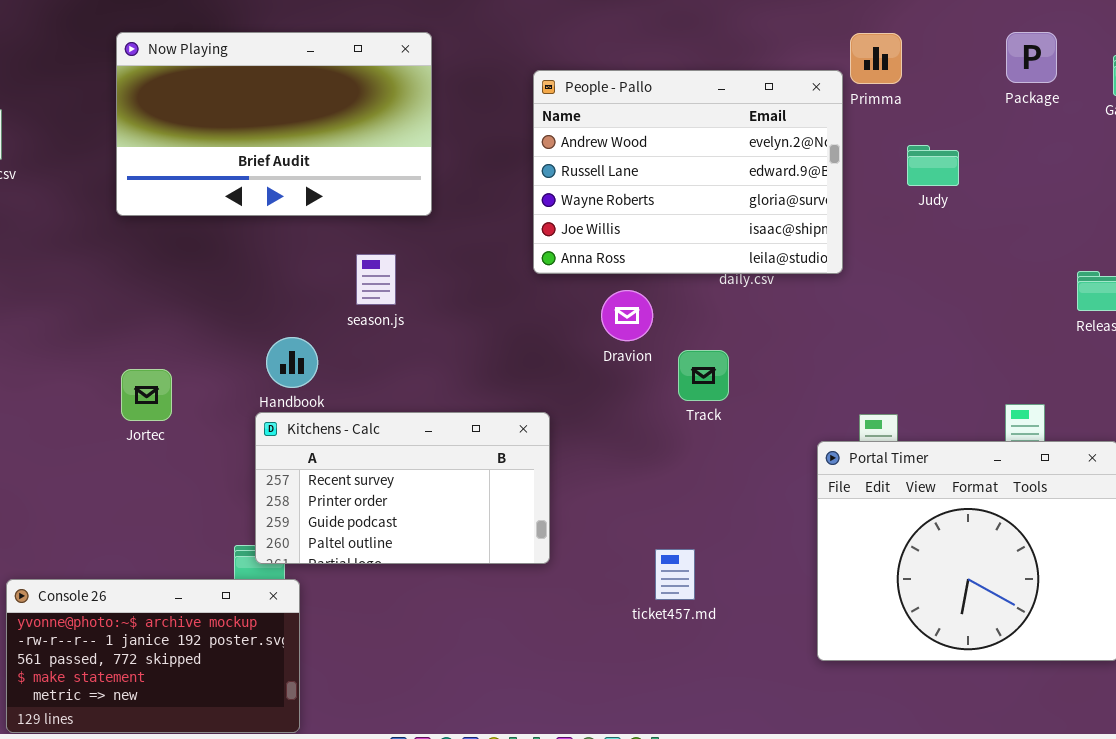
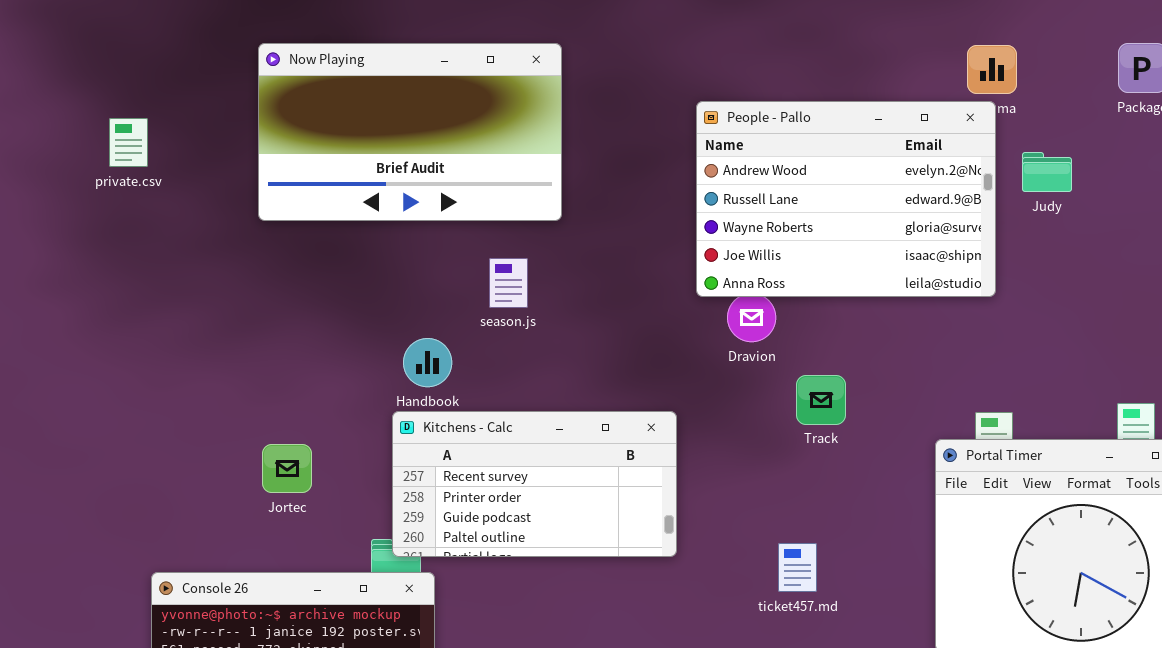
People - Pallo: [533,70,843,274] -> [696,101,996,297], moved
Track: [678,350,729,401] -> [796,375,846,425], moved
Jortec: [121,369,172,421] -> [262,444,312,493], moved

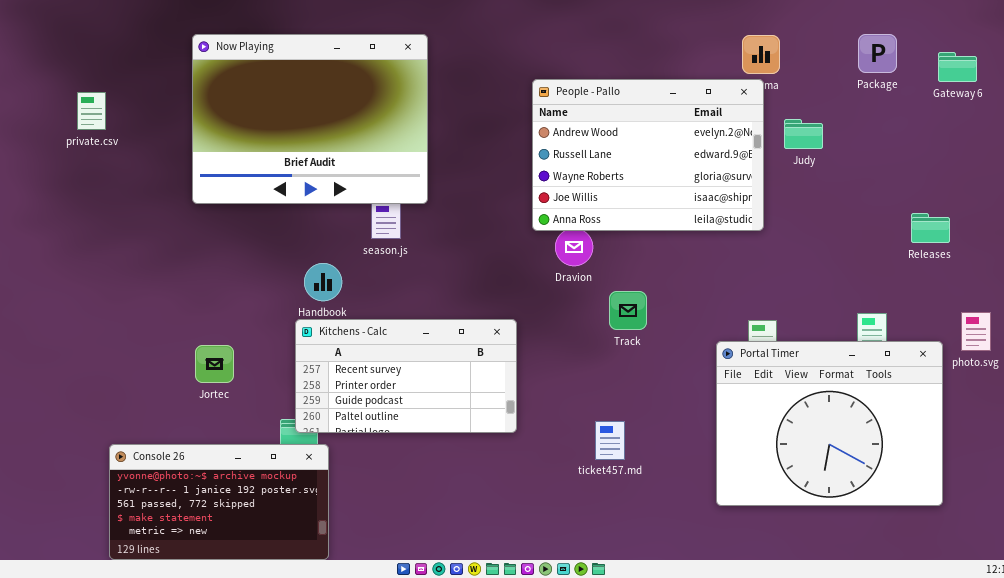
Now Playing: [258,43,562,221] -> [192,34,428,204], resized

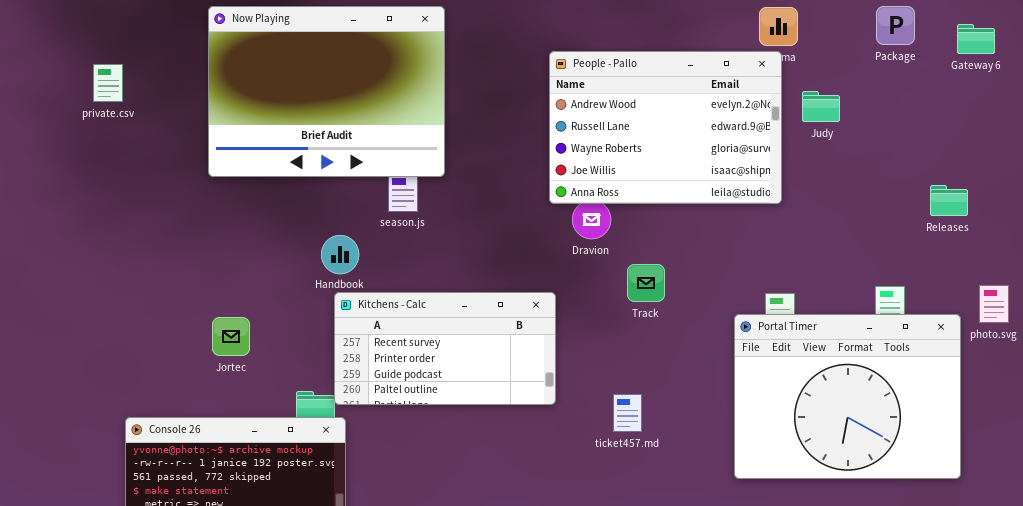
Kitchens - Calc: [295,319,517,433] -> [334,292,556,405], moved

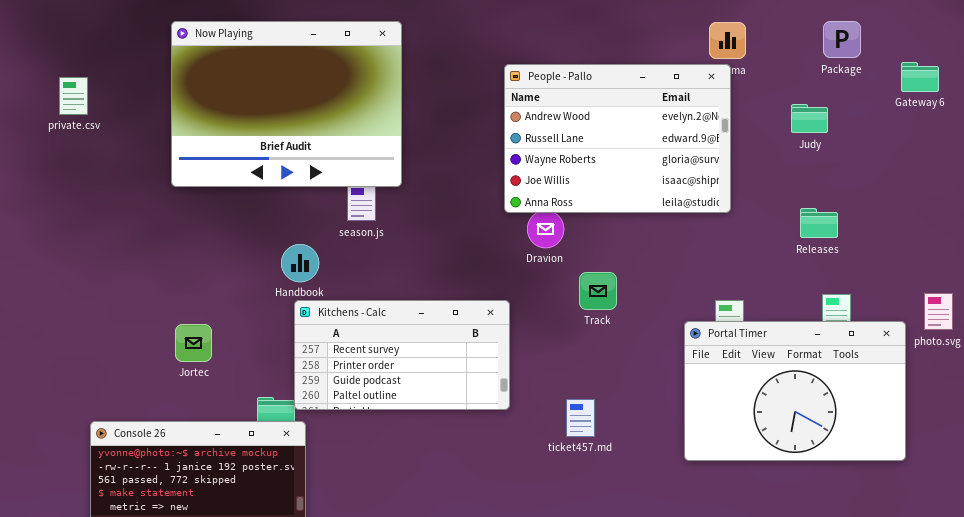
Gateway 6: [957,24,995,54] -> [901,62,939,92], moved
Judy: [802,91,840,122] -> [791,104,828,133], moved
Releases: [930,185,968,216] -> [800,208,838,238], moved
Portal Timer: [734,314,961,479] -> [684,321,906,461], resized

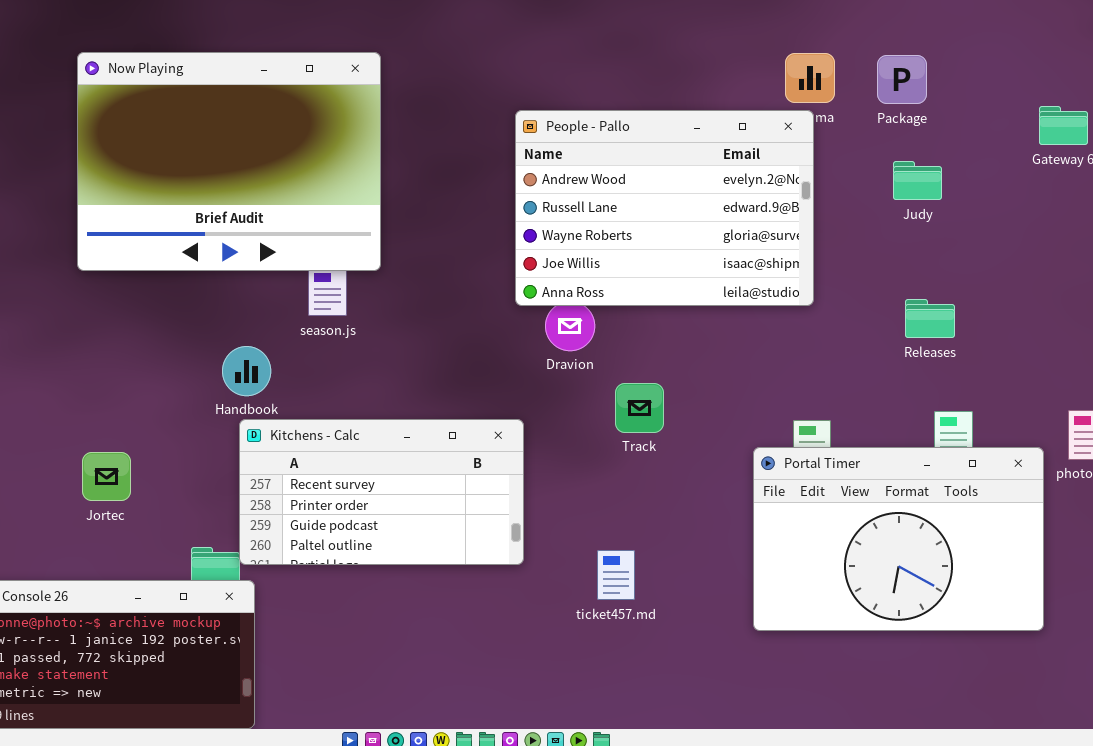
Package: [823,21,861,58] -> [877,55,927,104], moved

